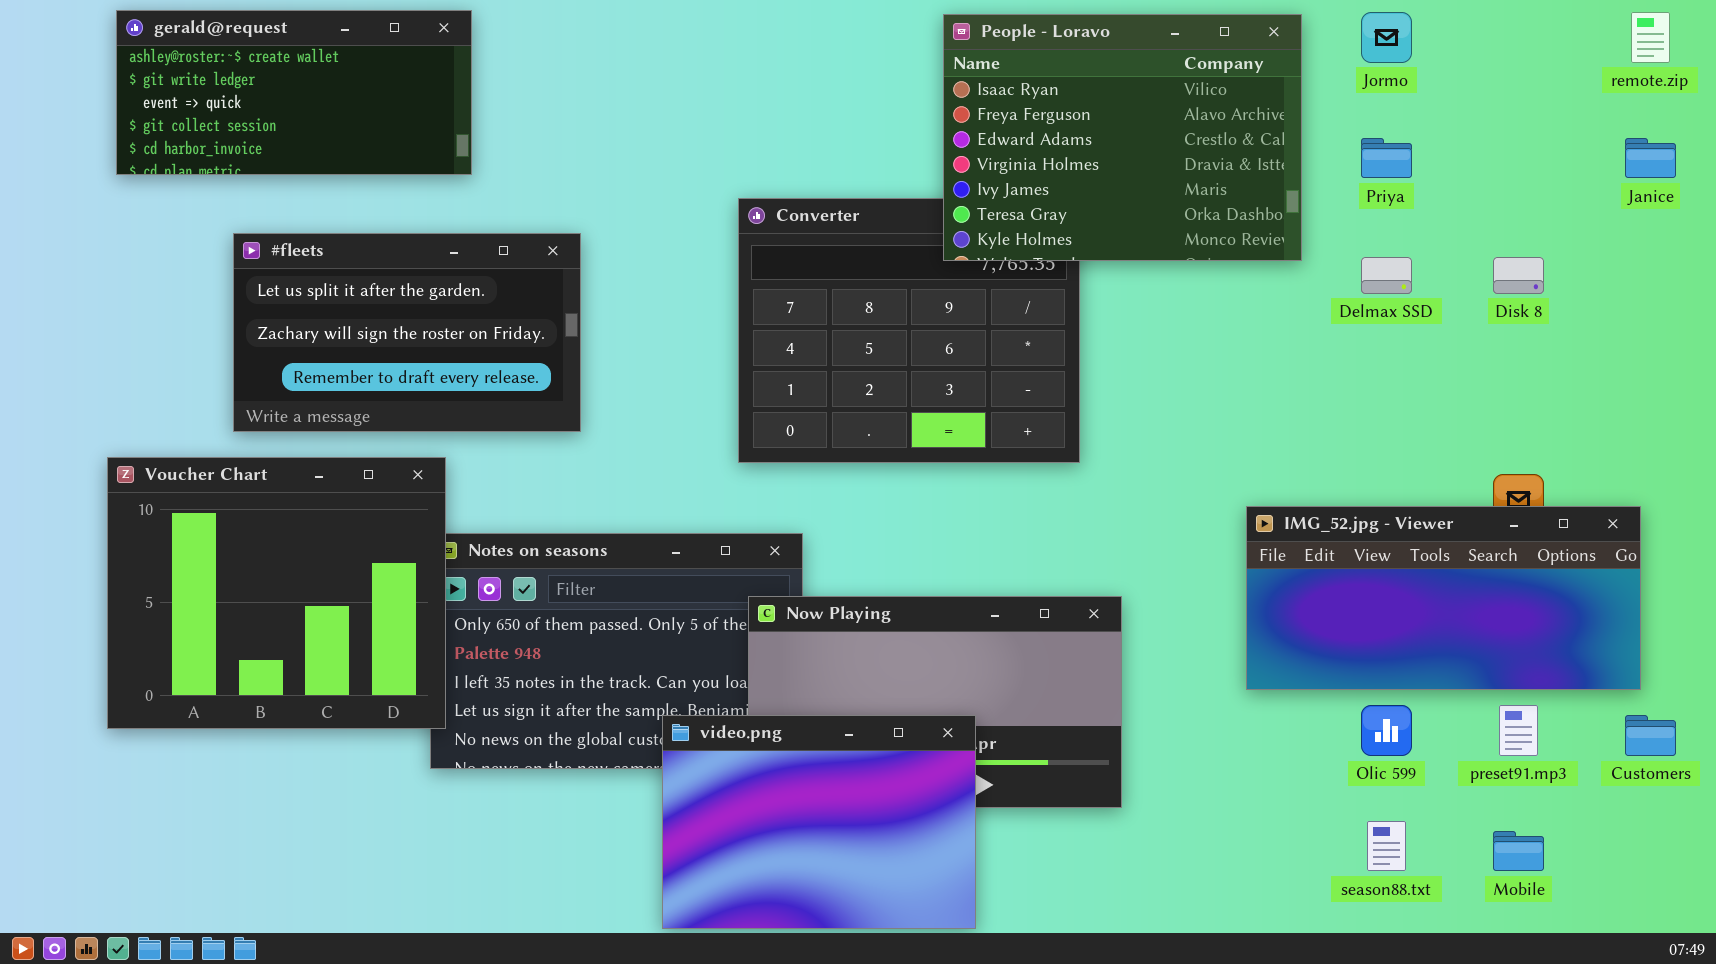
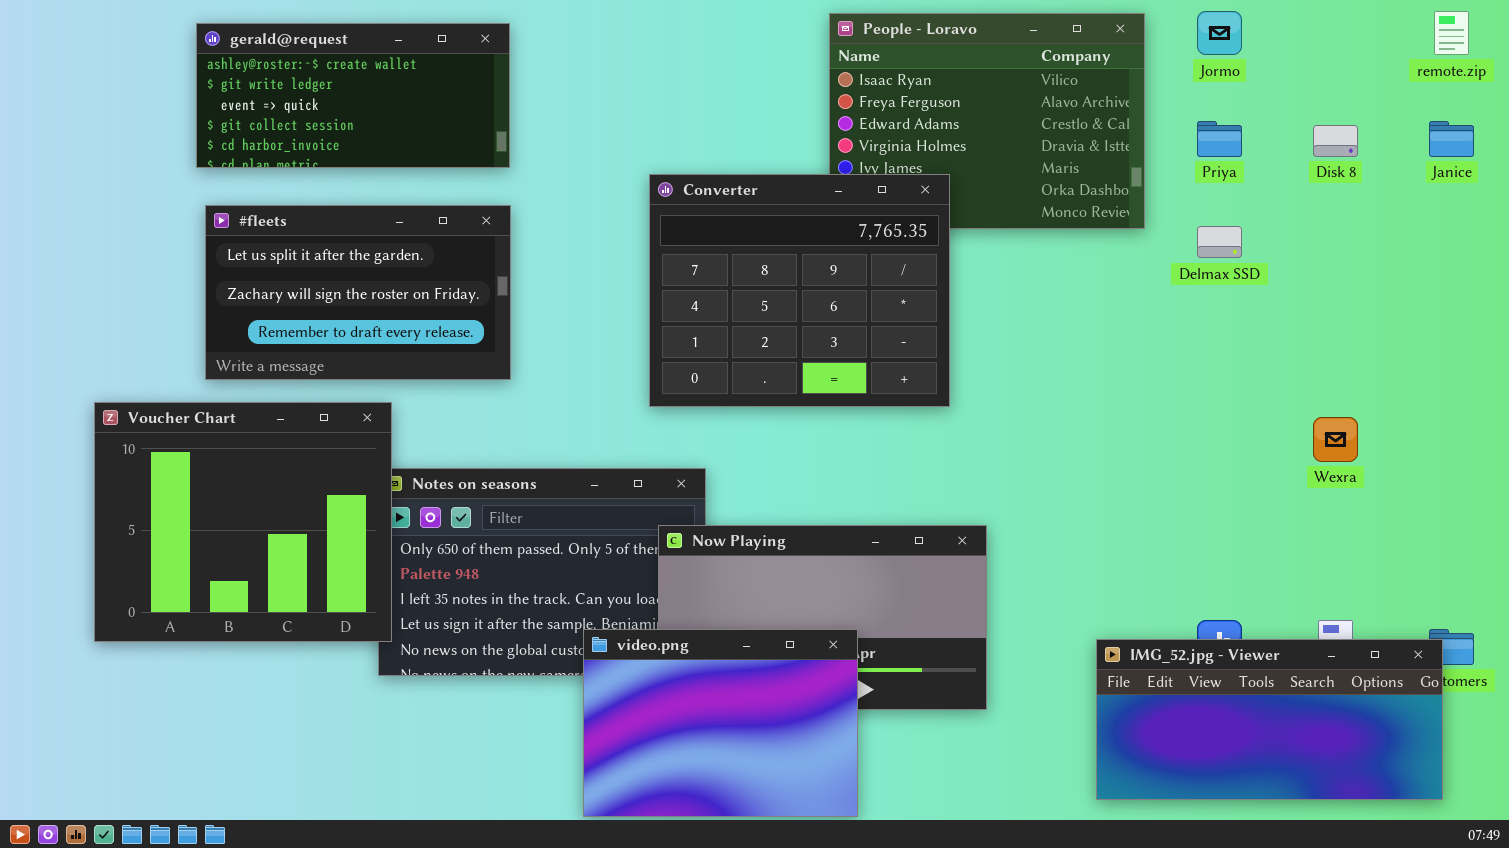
gerald@request: [116,10,472,175] -> [196,23,510,168], moved
Converter: [738,198,1080,463] -> [649,174,950,407], raised
Disk 8: [1493,257,1544,294] -> [1313,125,1358,157], moved
IMG_52.jpg - Viewer: [1246,506,1641,690] -> [1096,639,1443,800], moved

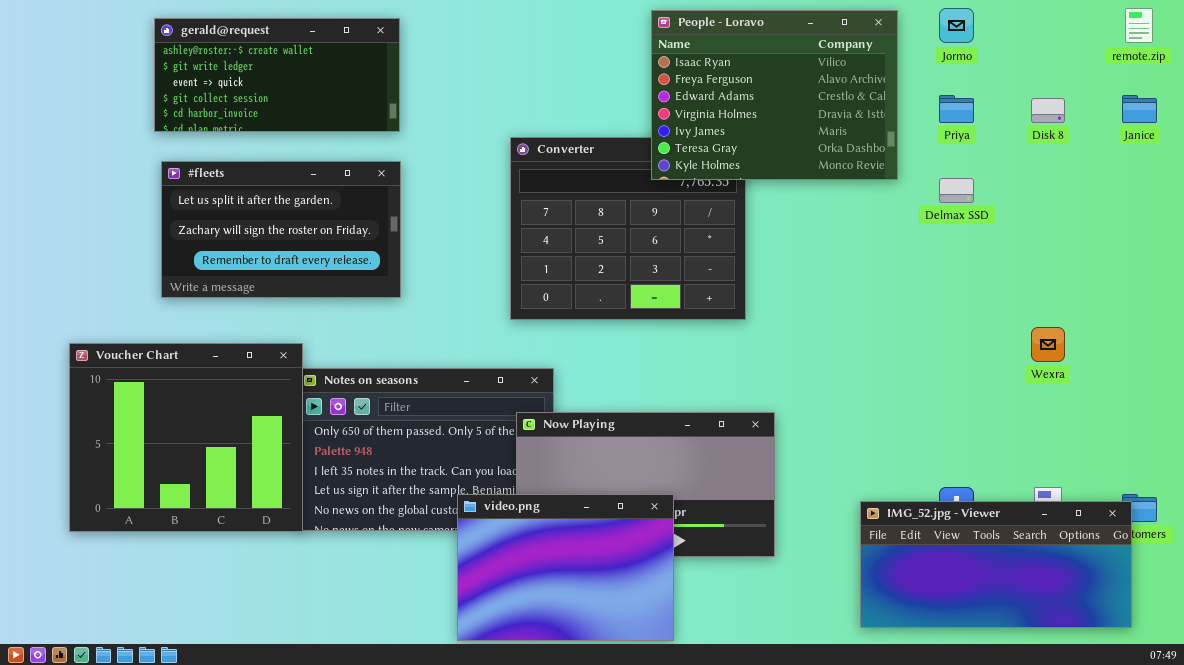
People - Loravo: [829,13,1145,229] -> [651,10,898,180], raised
Voucher Chart: [94,402,392,642] -> [69,343,303,532], moved

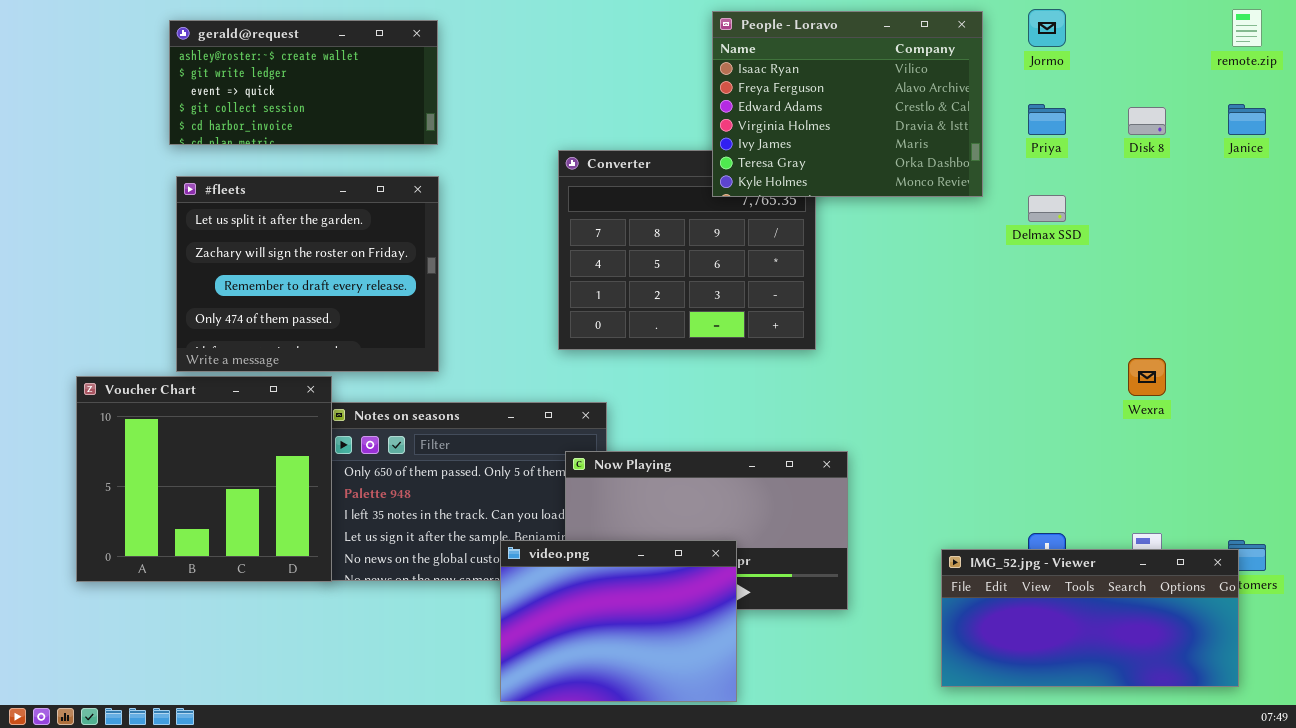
#fleets: [161,161,401,298] -> [176,176,439,372], resized

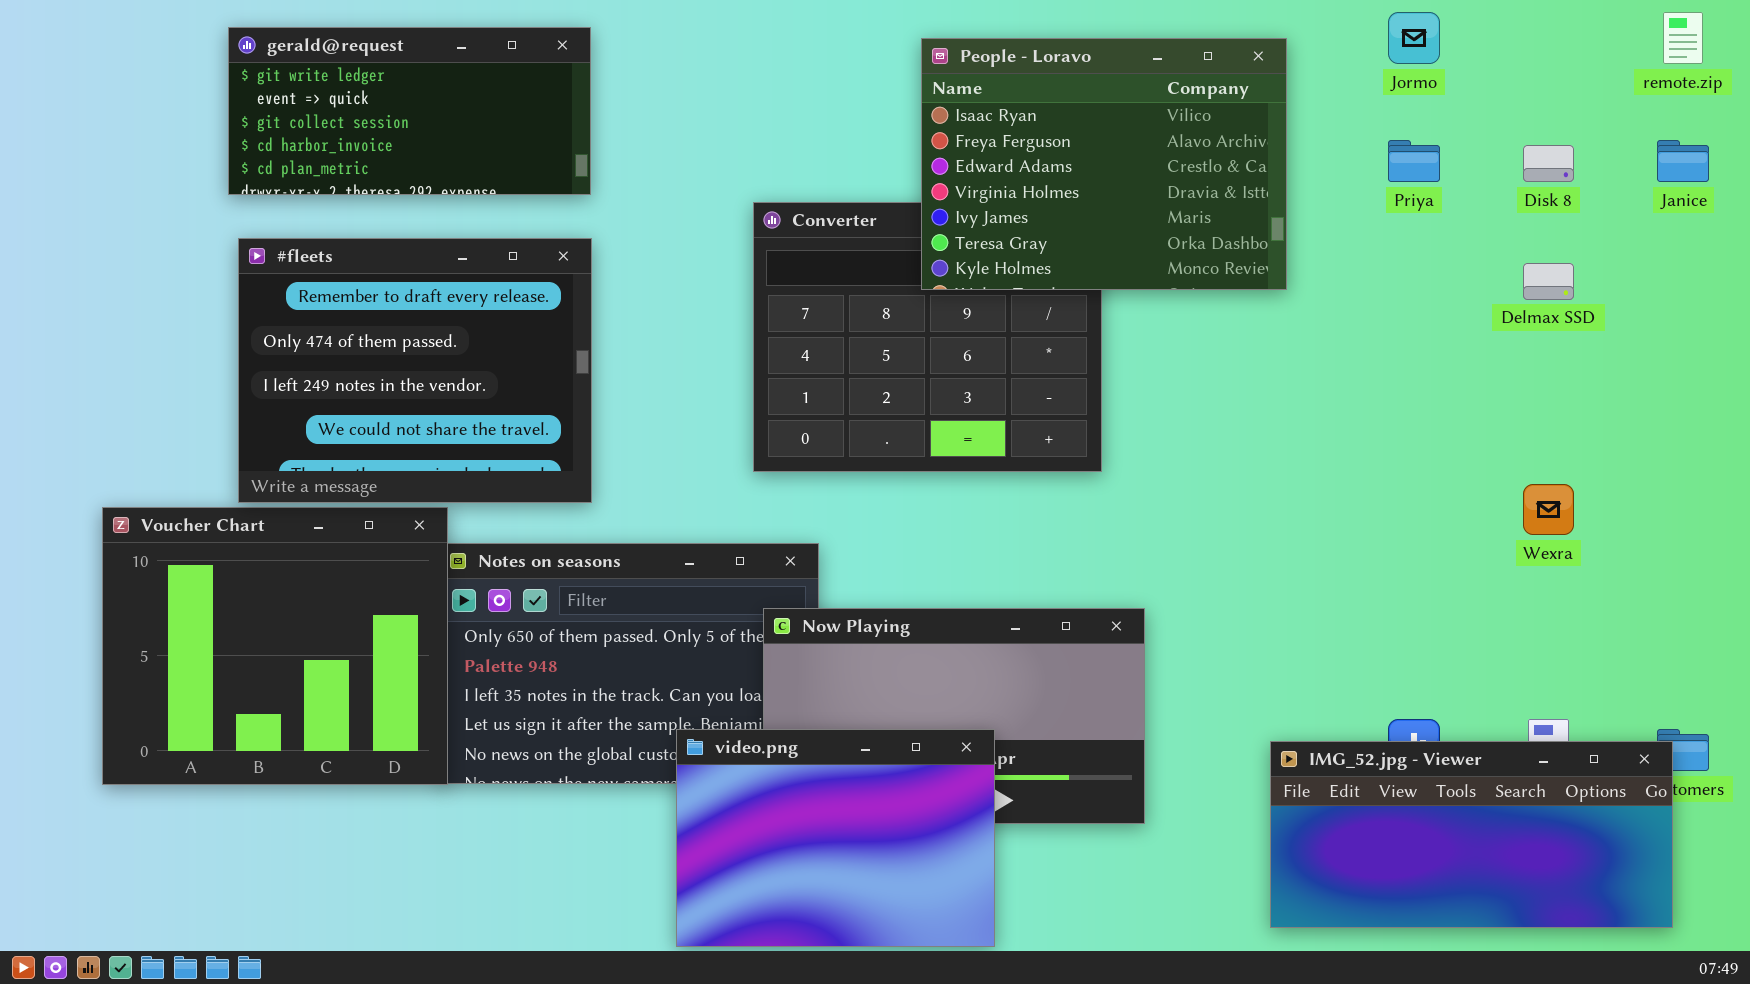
People - Loravo: [712,11,983,197] -> [921,38,1287,290], moved
gerald@request: [169,20,438,145] -> [228,27,591,195], scrolled down 1 row
#fleets: [176,176,439,372] -> [238,238,592,503], scrolled down 2 rows
Delmax SSD: [1028,195,1066,222] -> [1523,263,1574,300], moved

